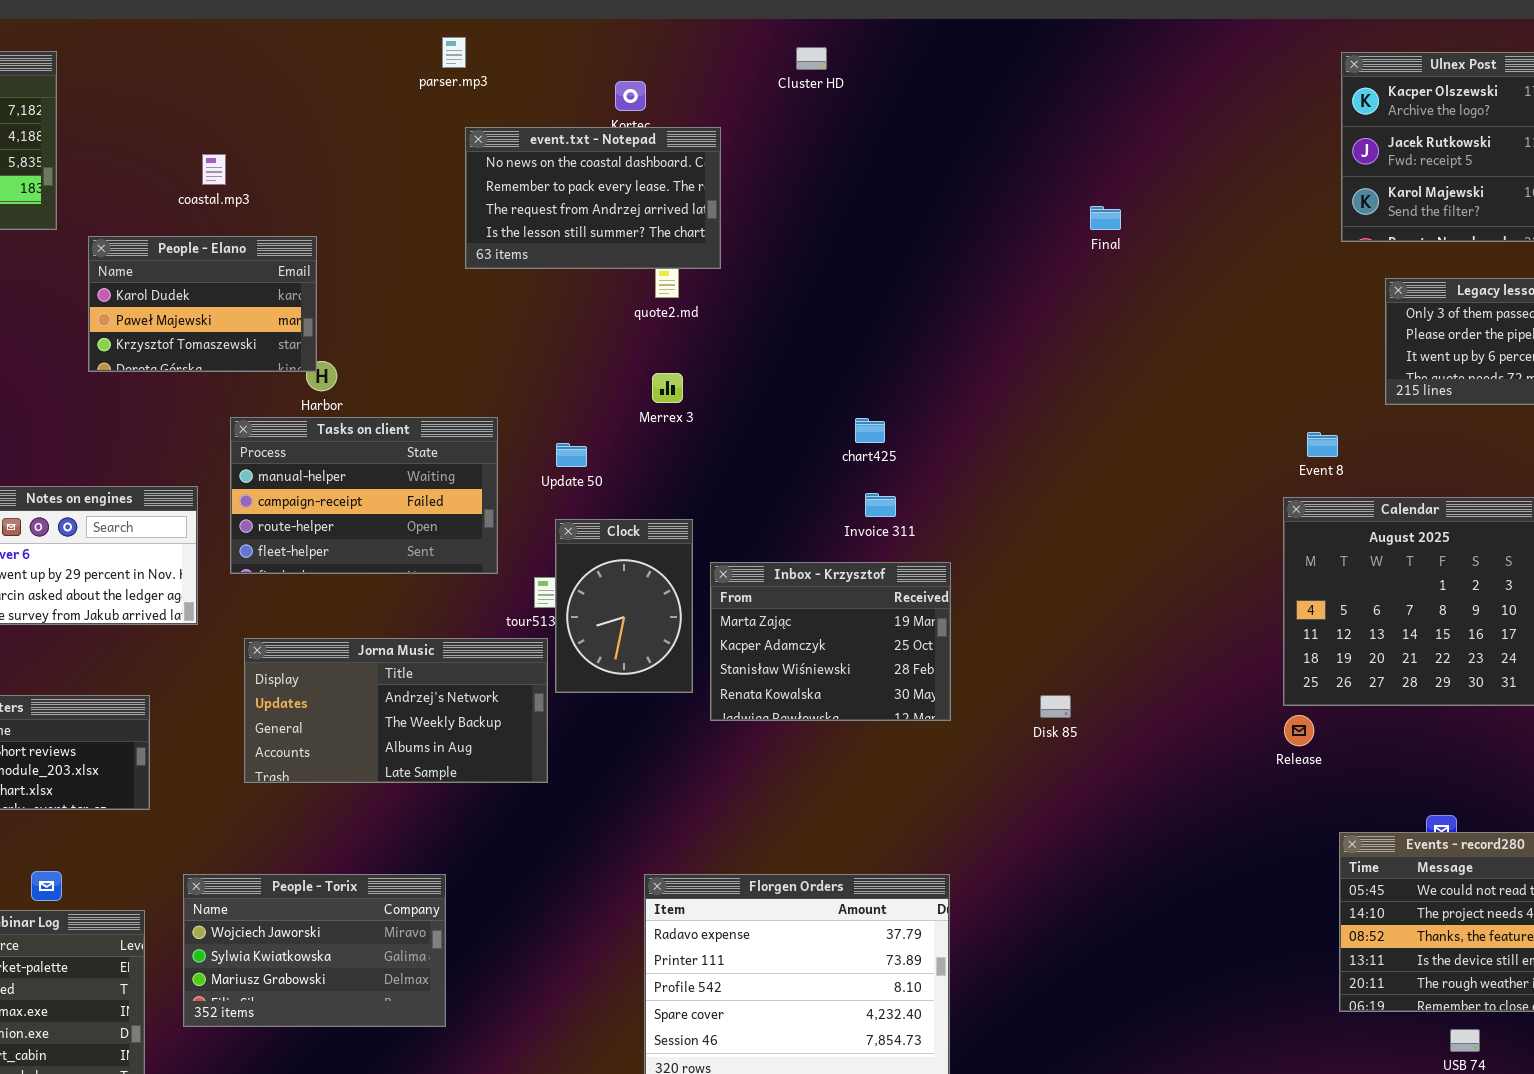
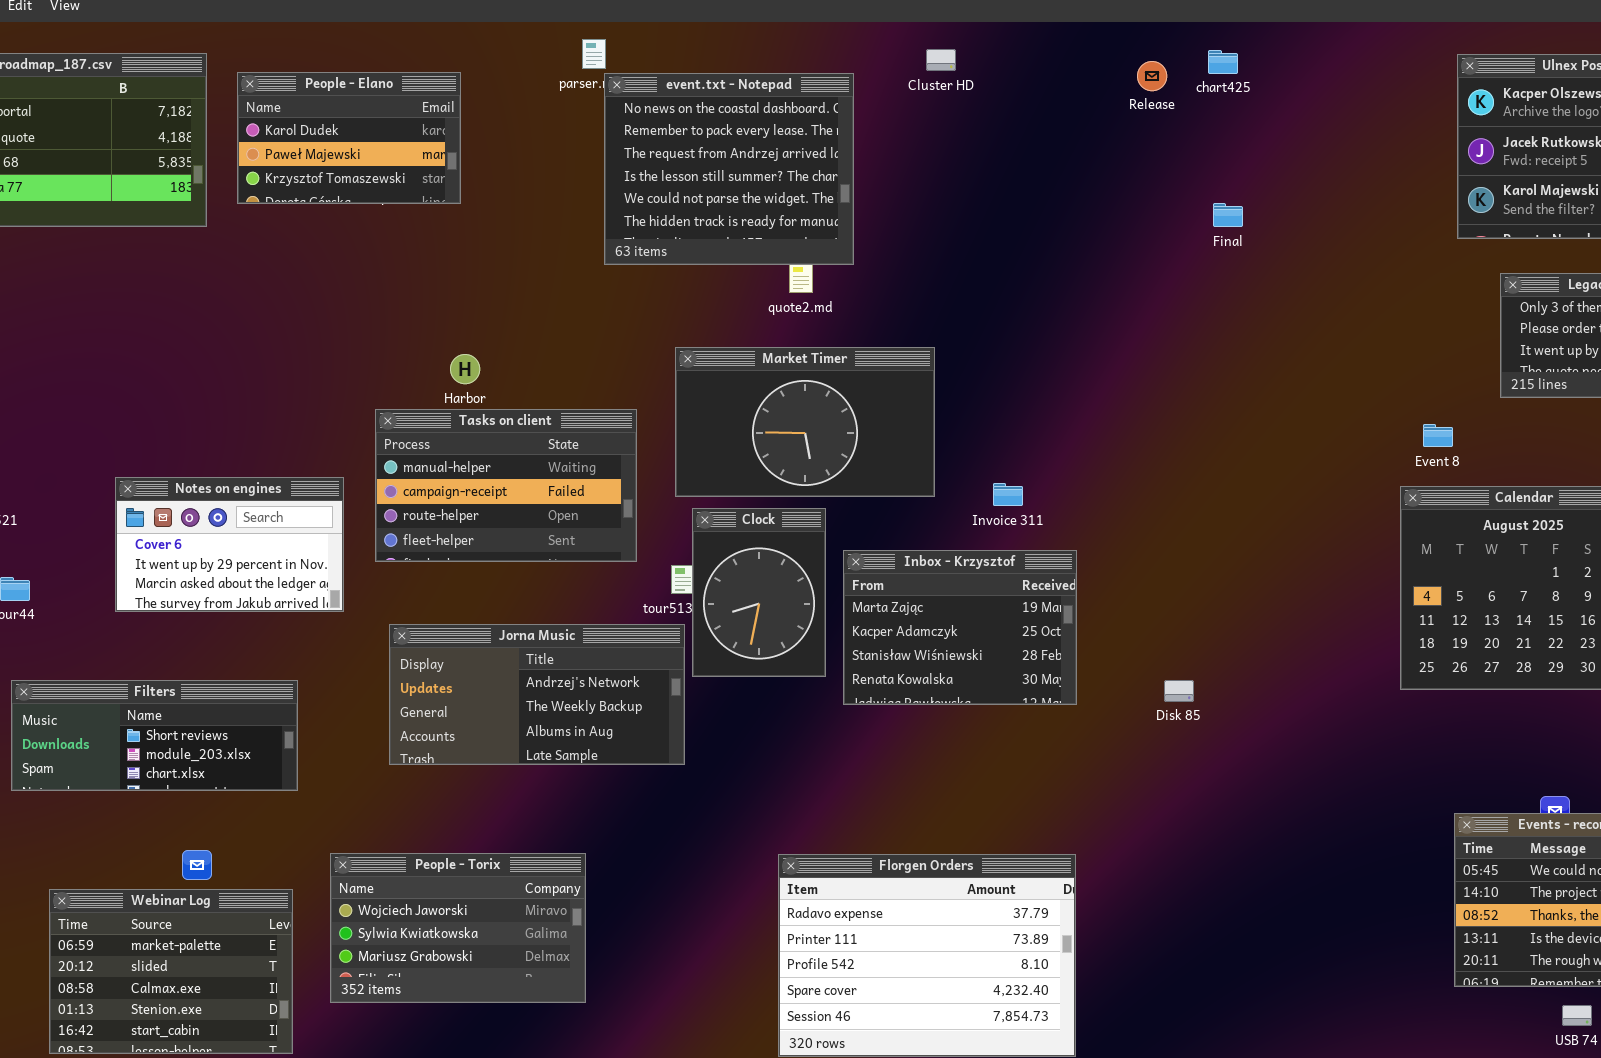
event.txt - Notepad: [465,127,721,269] -> [604,73,854,265], resized
People - Elano: [88,236,317,372] -> [237,72,461,204], moved
Market Timer: none -> [675,347,935,497], opened
chart425: [855,418,885,443] -> [1208,50,1238,74], moved
Release: [1284,715,1314,746] -> [1137,61,1167,91], moved

